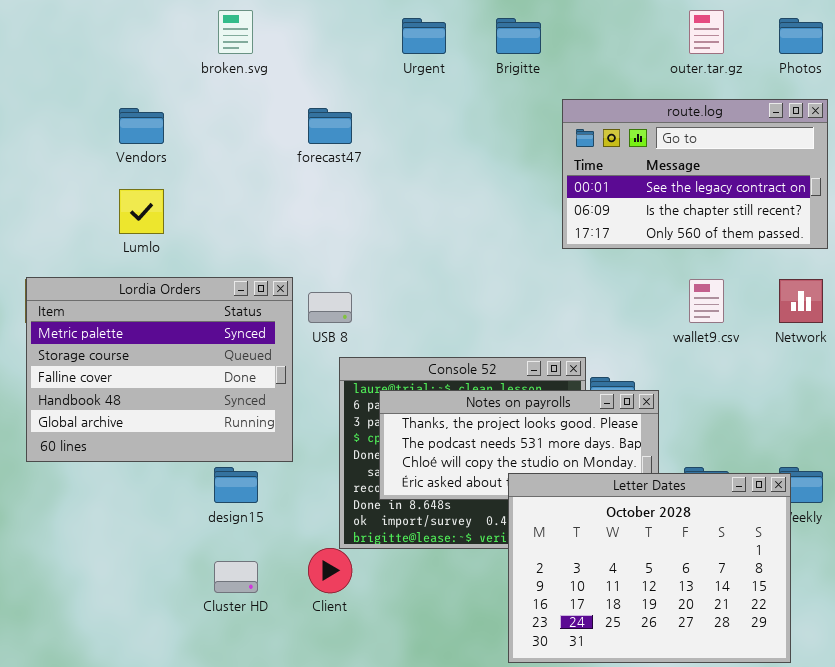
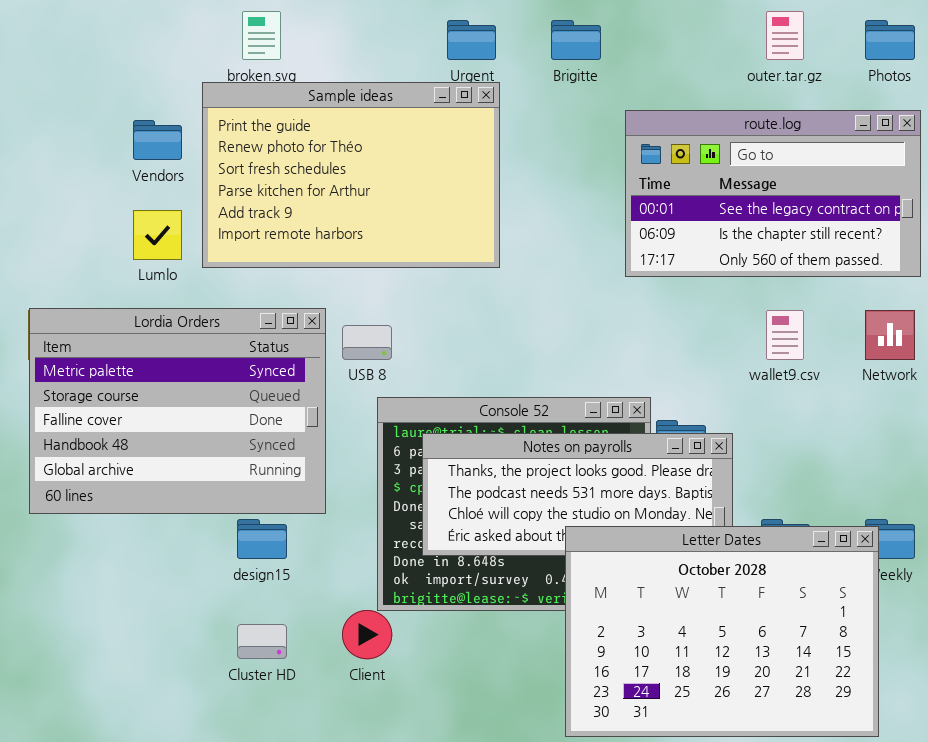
Sample ideas: none -> [202,82,500,268], opened

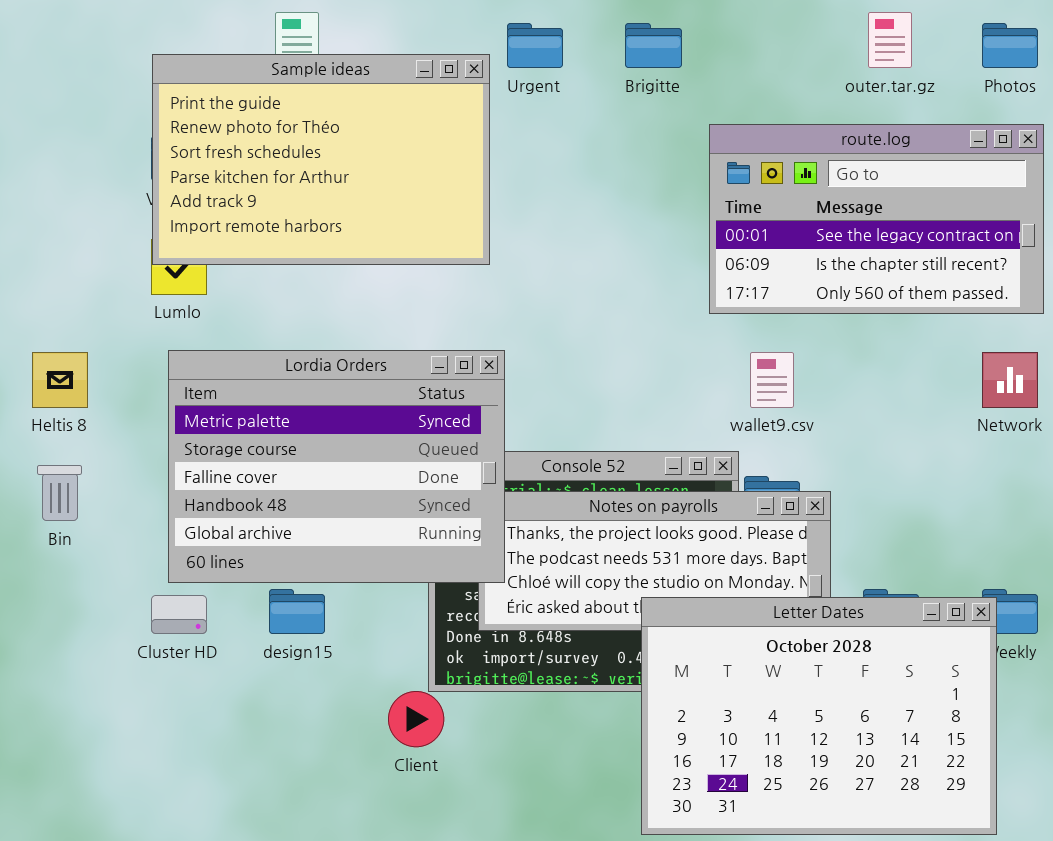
Sample ideas: [202,82,500,268] -> [152,54,490,265], moved
Lordia Orders: [29,308,326,514] -> [168,350,505,583], moved
wallet9.csv: [766,310,804,360] -> [750,352,794,408], moved
Cluster HD: [237,624,287,659] -> [151,595,207,634], moved

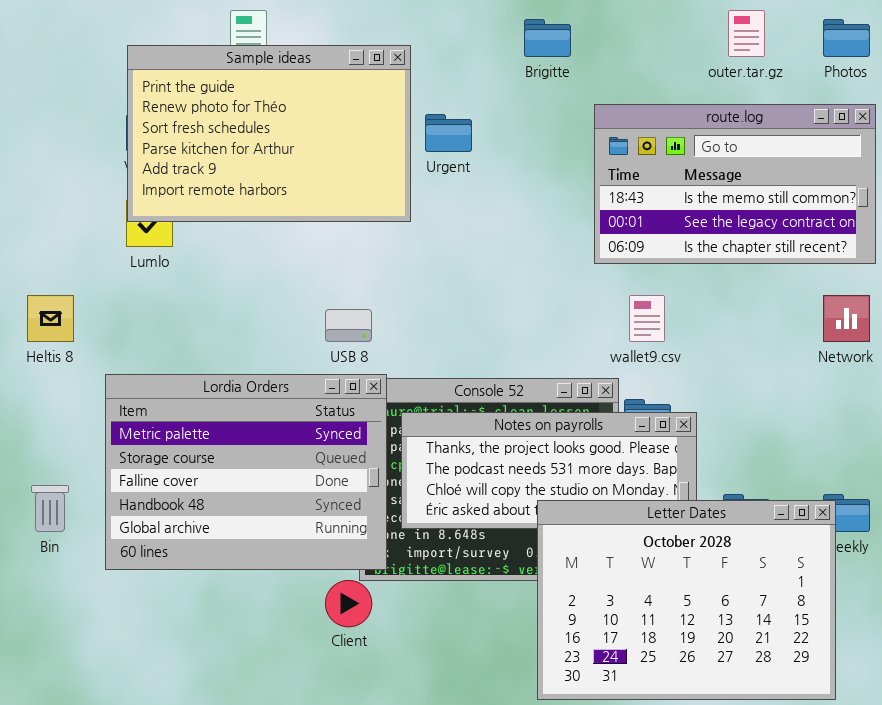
Urgent: [507,23,563,68] -> [425,114,472,152], moved
route.log: [709,124,1044,314] -> [594,104,876,264], scrolled up 1 row
Lordia Orders: [168,350,505,583] -> [105,374,387,570], moved
Bin: [37,465,82,521] -> [31,485,69,532], moved

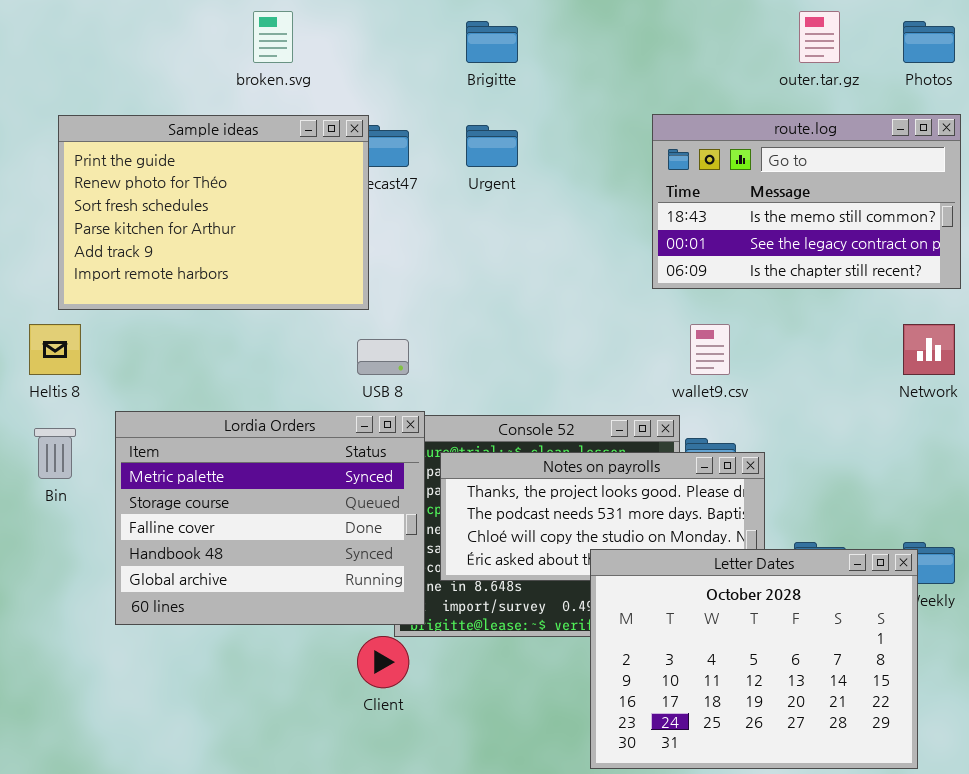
Brigitte: [524,19,571,57] -> [466,21,518,63], moved
Sample ideas: [127,45,411,222] -> [58,115,369,310], moved
Bin: [31,485,69,532] -> [34,428,76,479], moved

